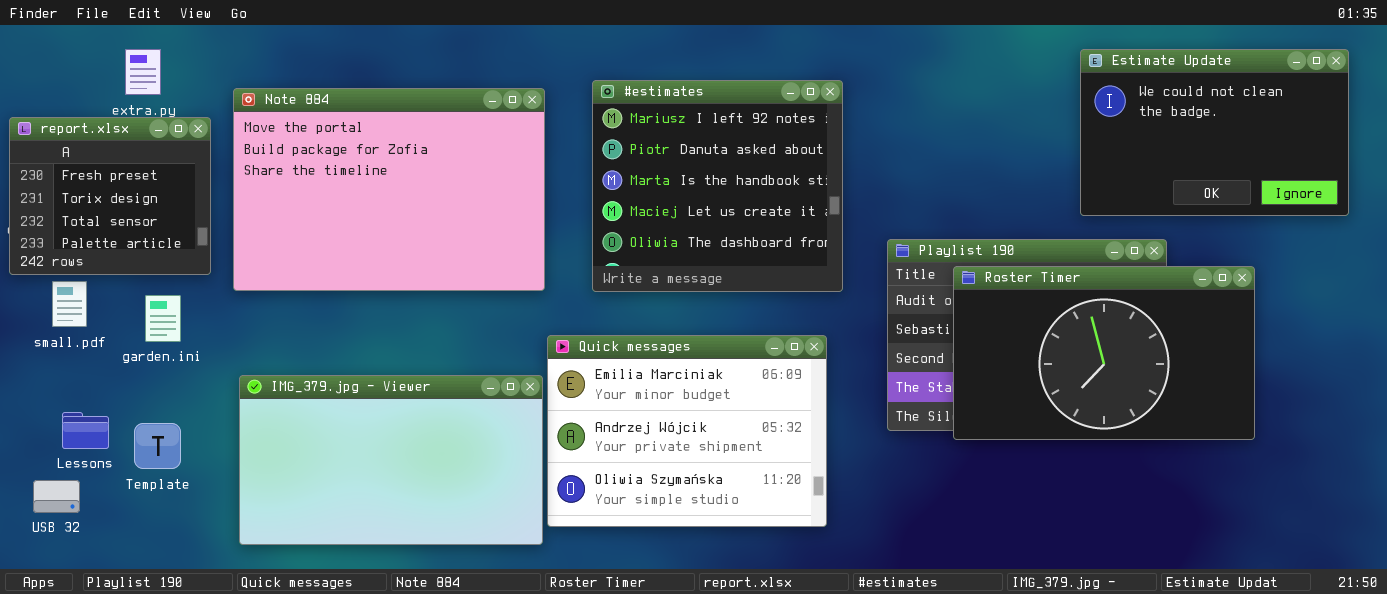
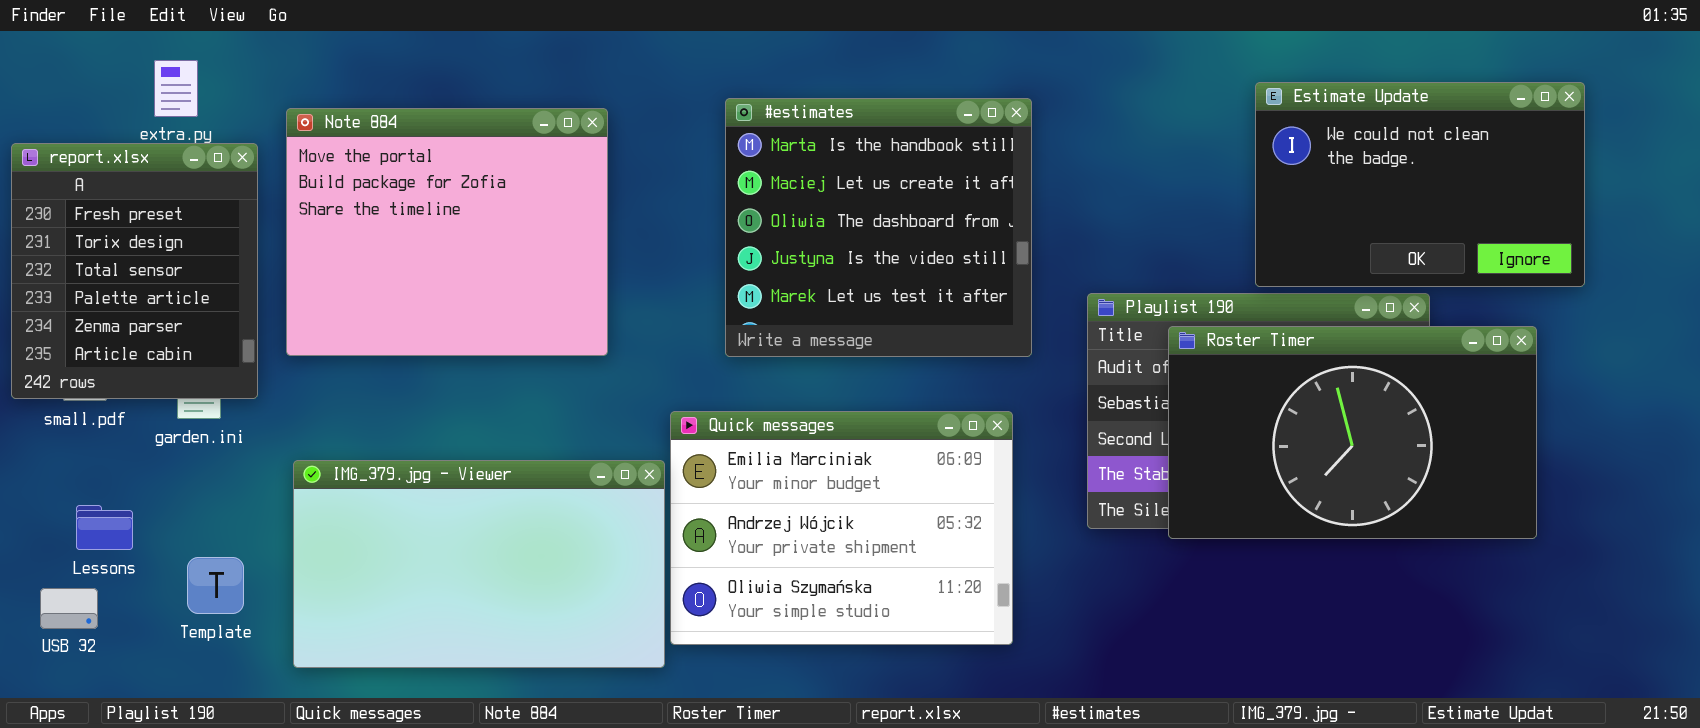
Estimate Update: [1080,49,1349,216] -> [1255,82,1585,287], moved
#estimates: [592,80,843,292] -> [725,98,1032,357], scrolled down 2 rows
Note 884: [233,88,545,291] -> [286,108,608,356], resized
report.xlsx: [9,117,211,275] -> [11,143,258,399], resized
Template: [134,423,181,469] -> [187,557,244,614], moved

